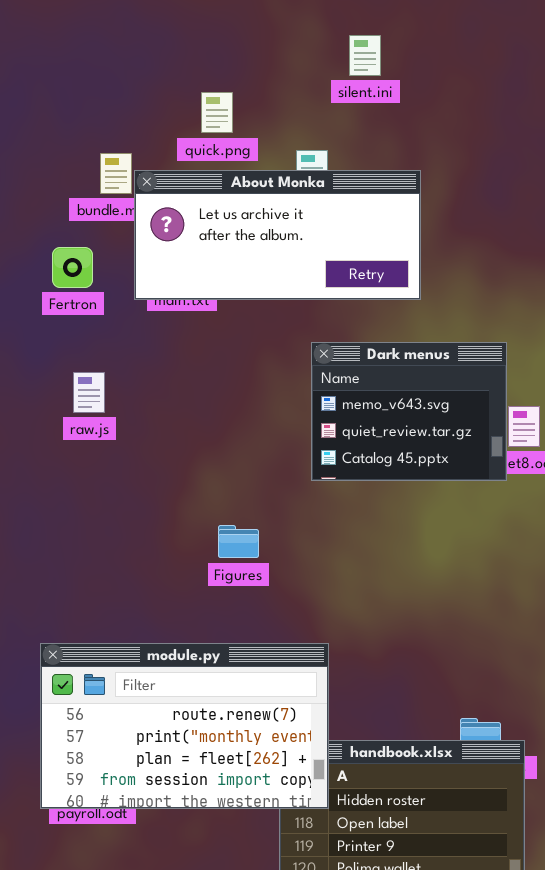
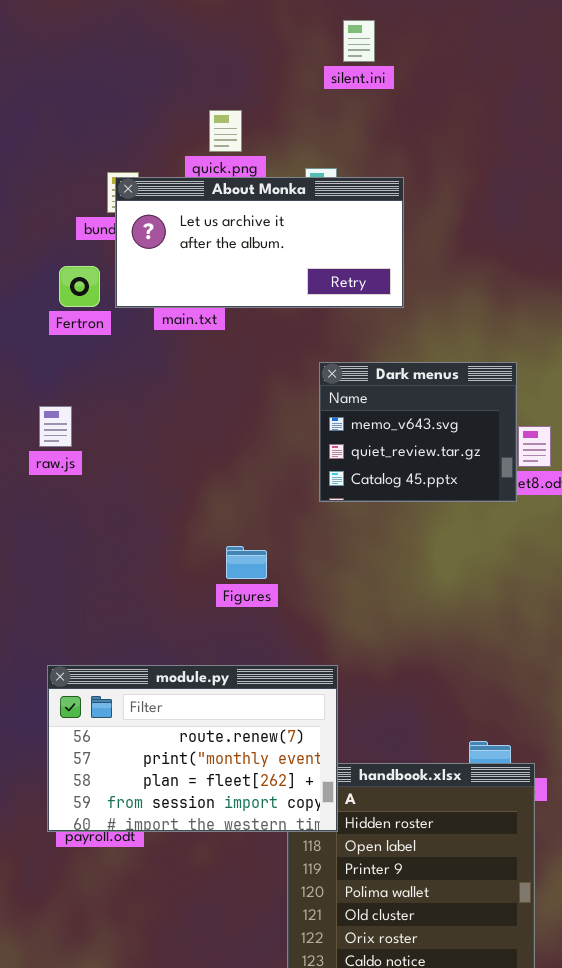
silent.ini: [349,35,381,76] -> [343,20,375,62], moved
About Monka: [134,170,421,300] -> [115,177,404,308], moved
raw.js: [73,372,105,413] -> [39,406,72,447], moved

